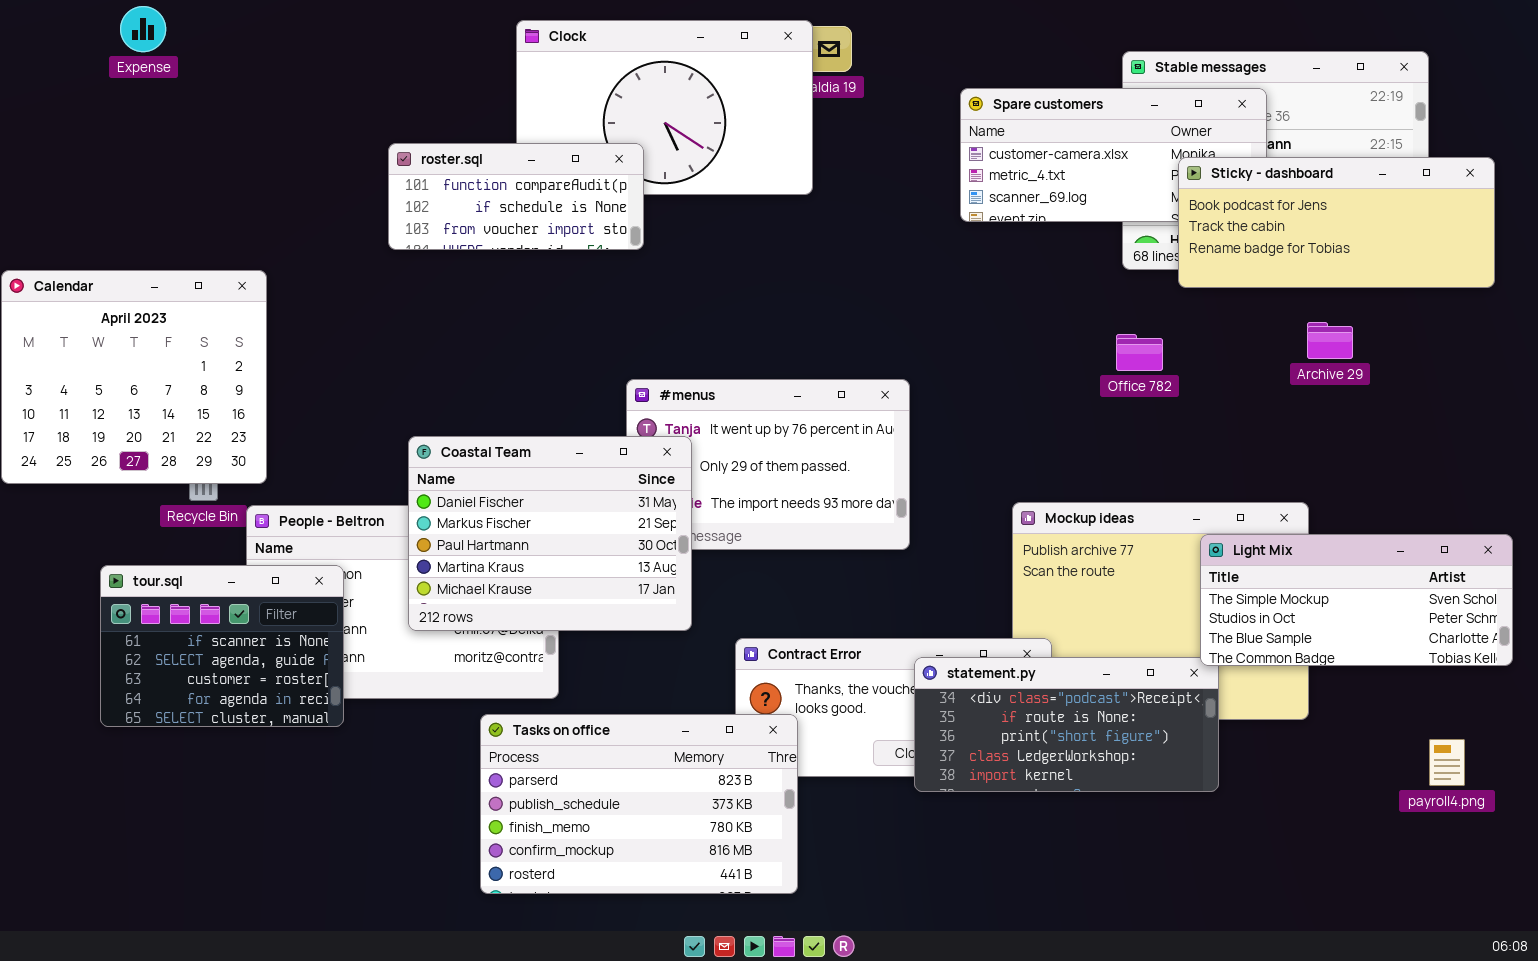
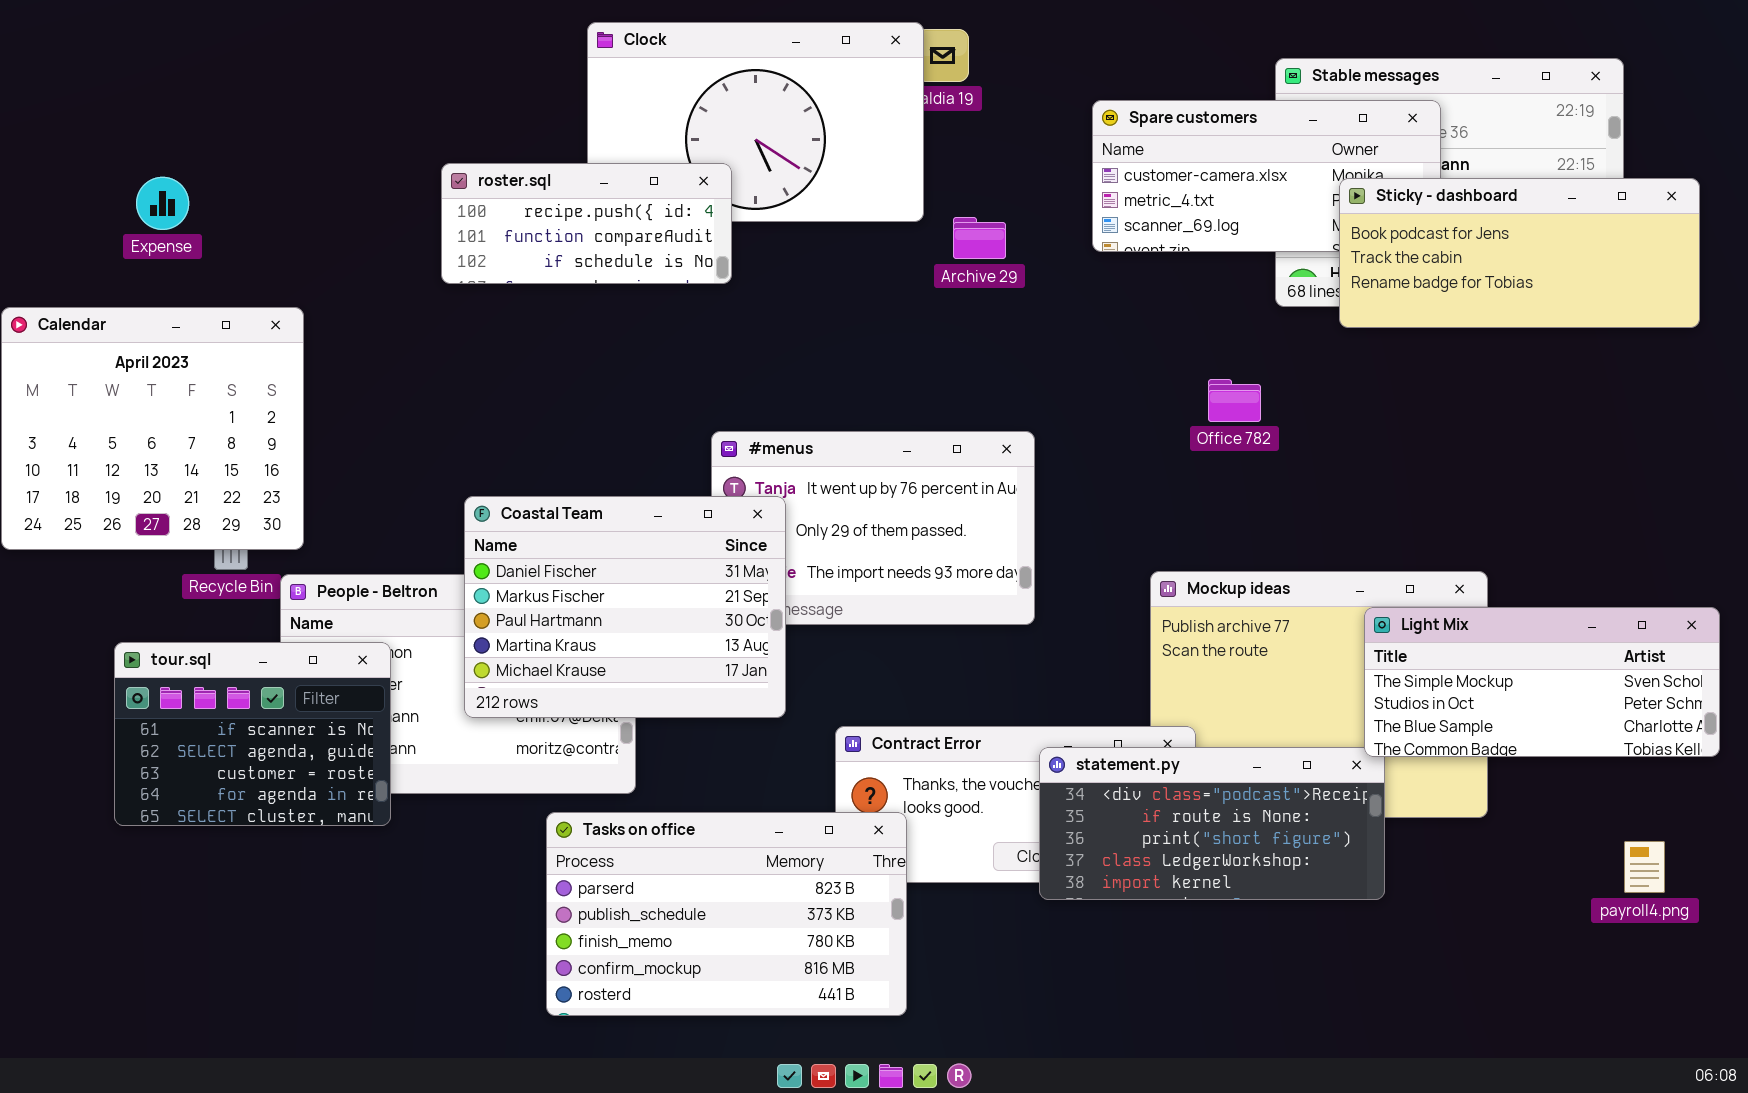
Expense: [120,6,166,52] -> [136,177,189,230], moved
roster.sql: [388,143,644,250] -> [441,163,732,284], scrolled up 1 row
Archive 29: [1307,322,1353,359] -> [953,217,1006,259], moved
Office 782: [1116,334,1163,371] -> [1208,379,1261,422], moved

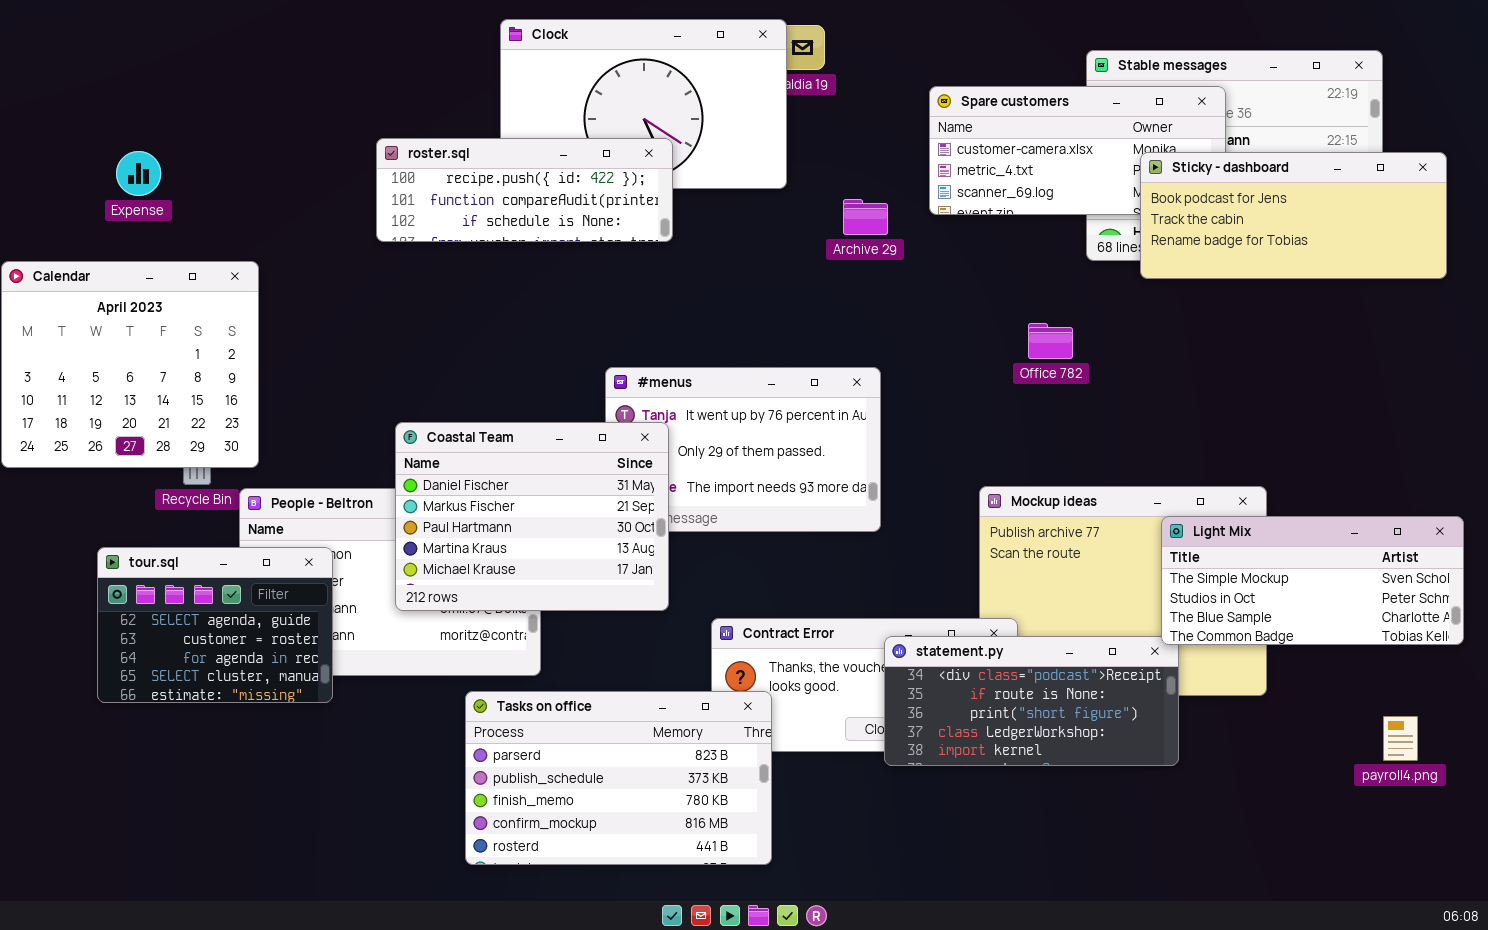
roster.sql: [441,163,732,284] -> [376,138,673,242], resized
Archive 29: [953,217,1006,259] -> [843,199,888,235], moved
tour.sql: [114,642,391,826] -> [97,547,333,703], scrolled down 1 row

